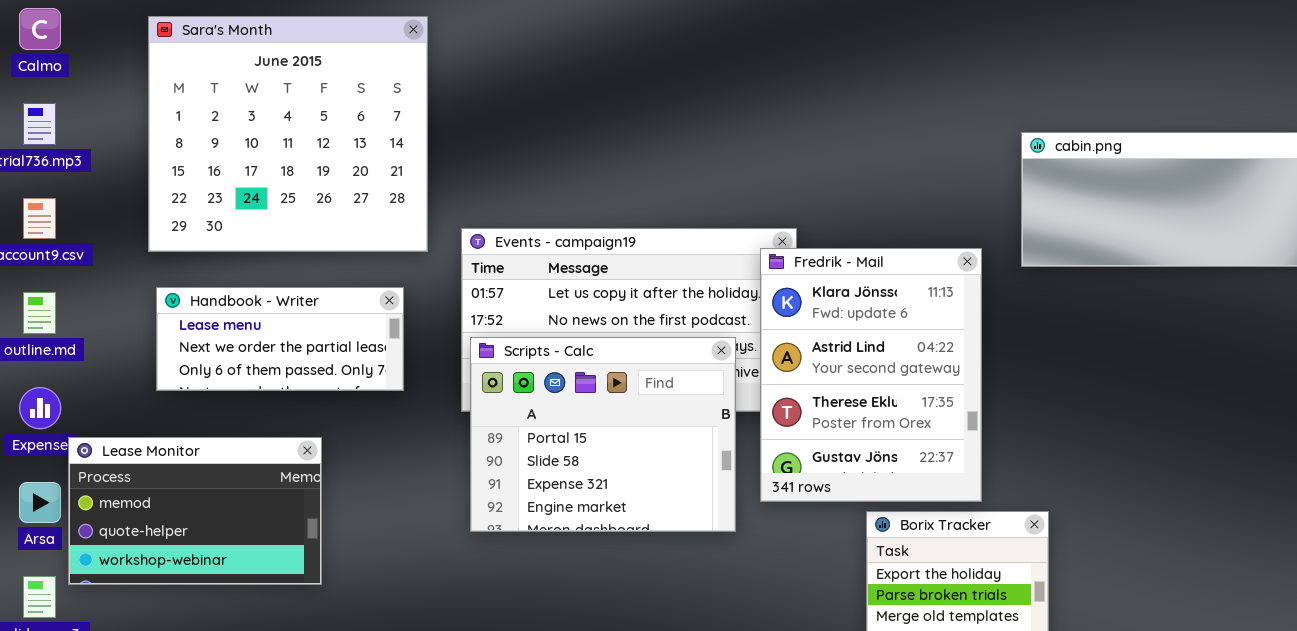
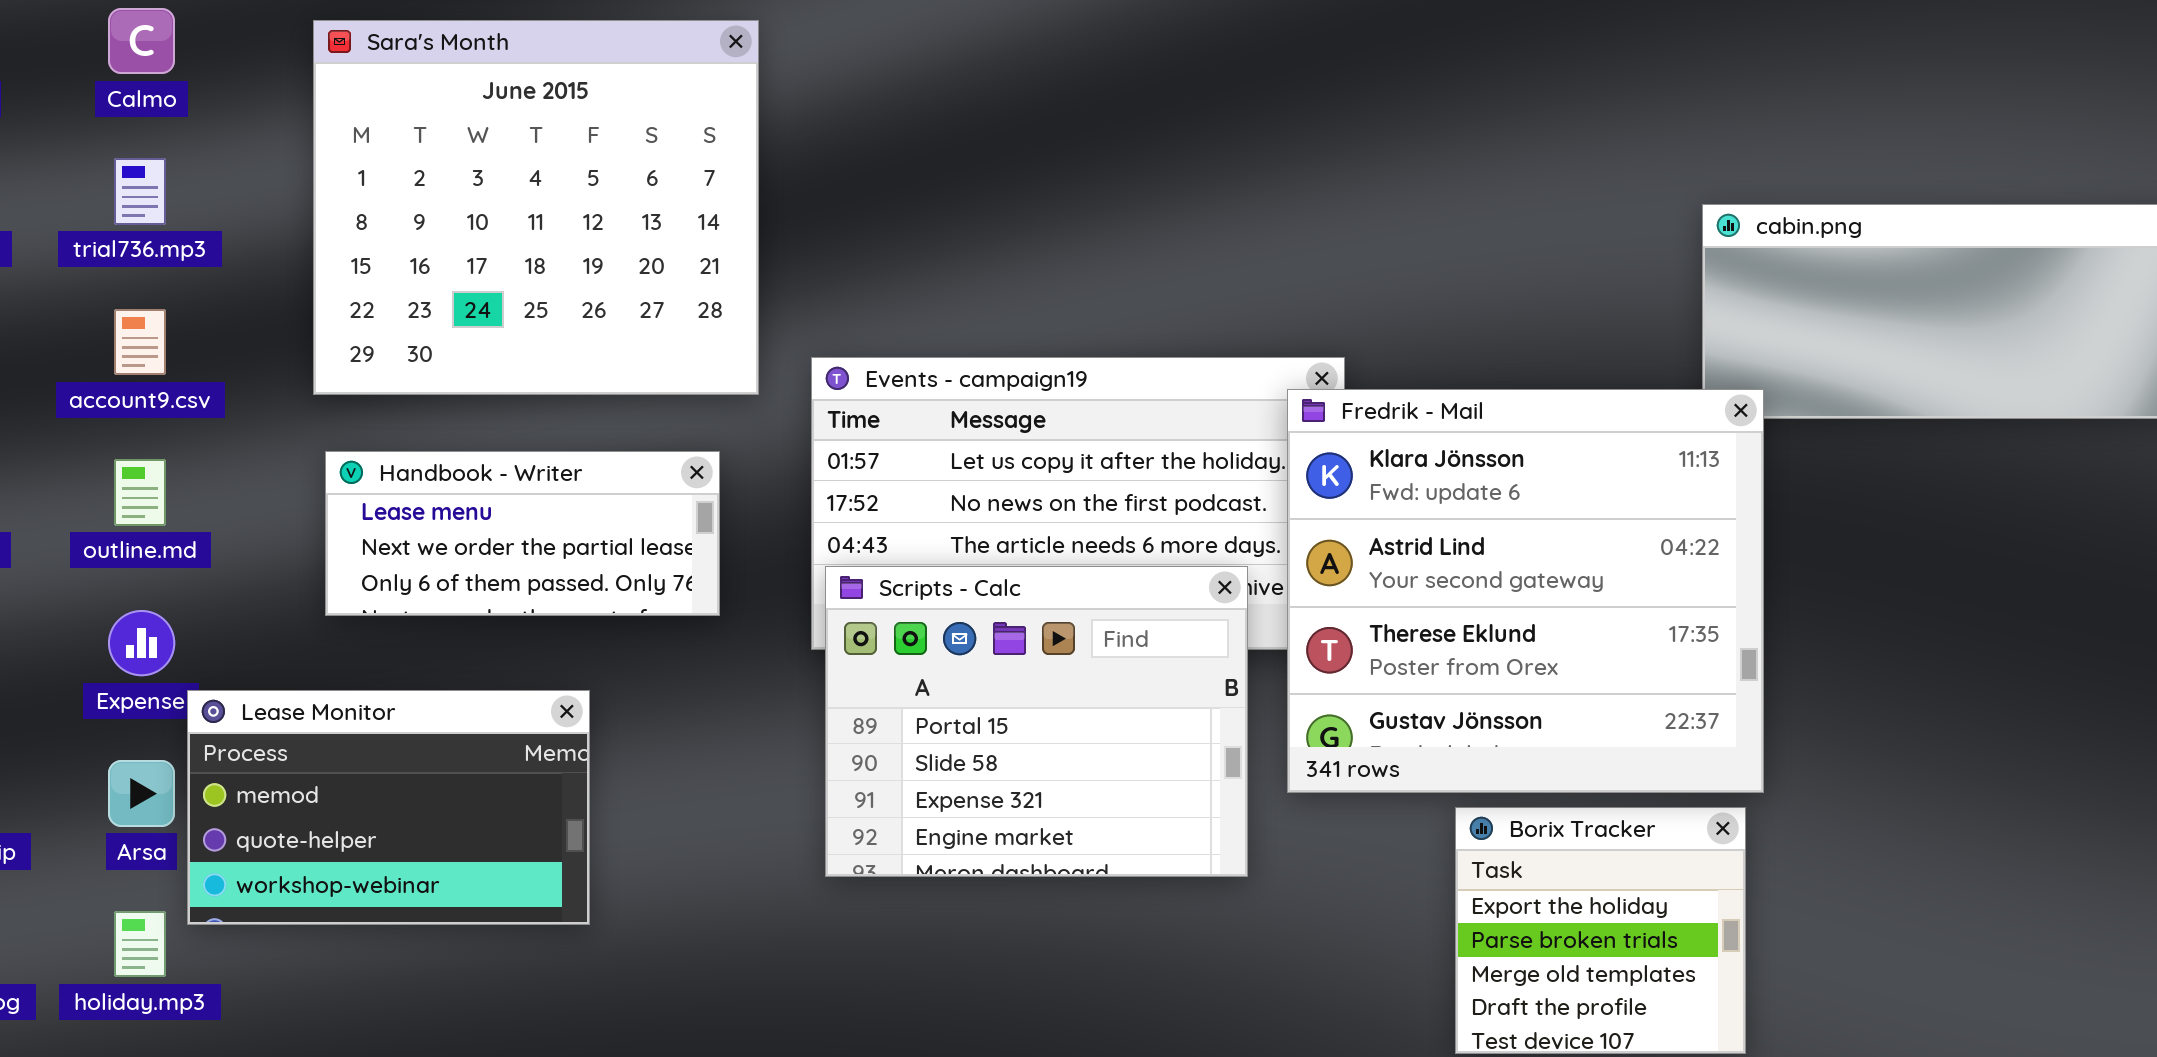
Fredrik - Mail: [760,248,982,502] -> [1287,389,1764,793], resized
Scripts - Calc: [470,337,736,532] -> [825,566,1248,877], moved

